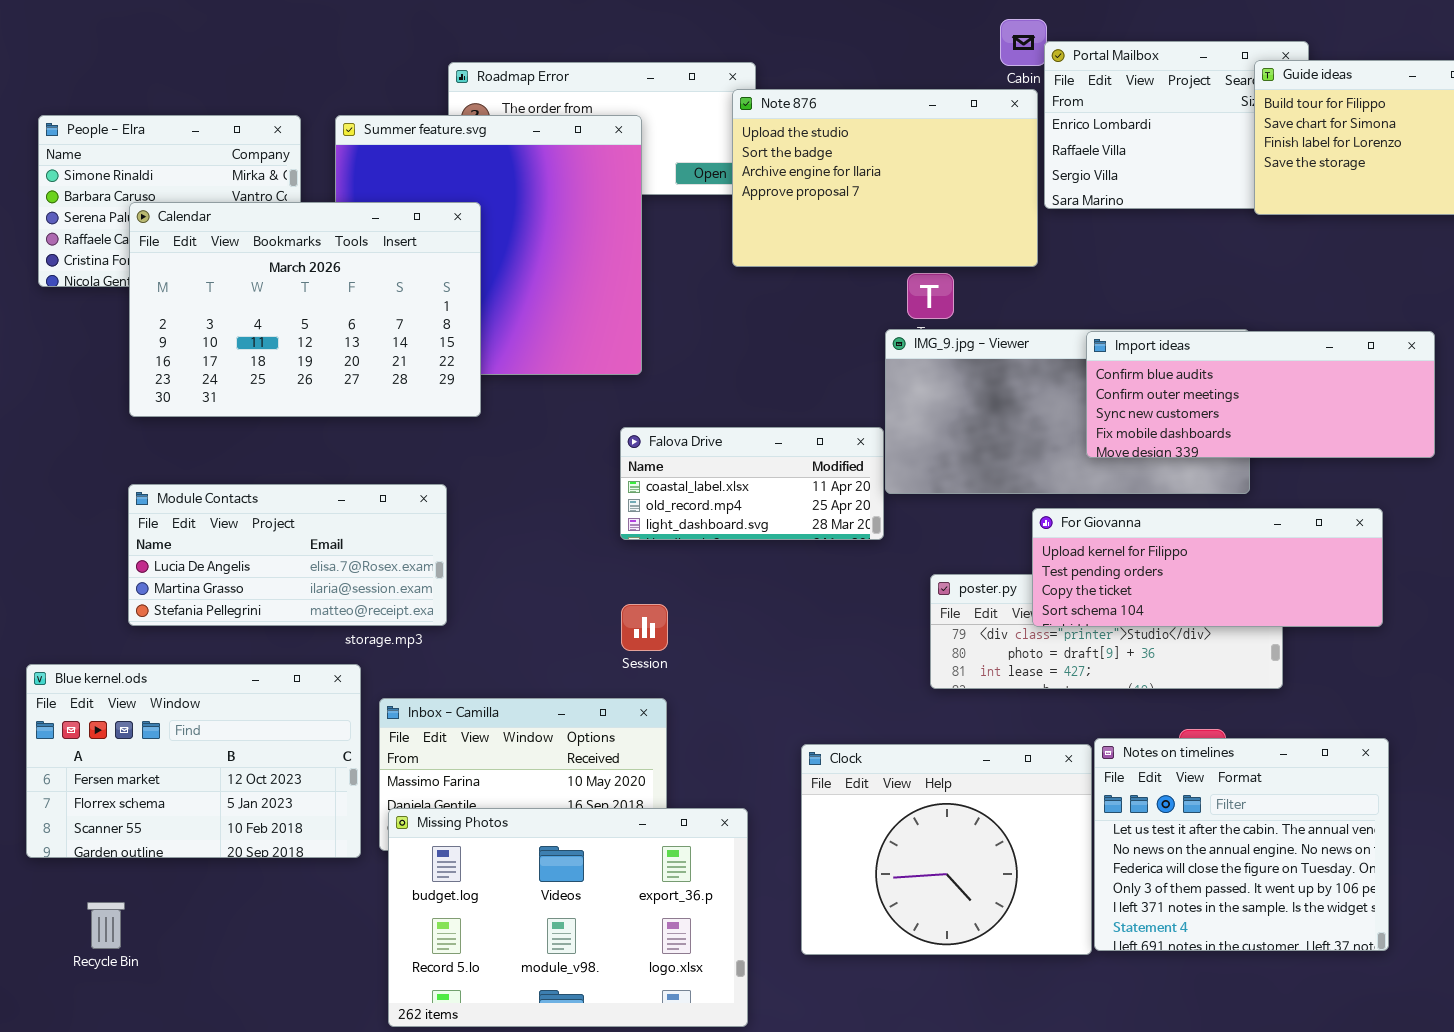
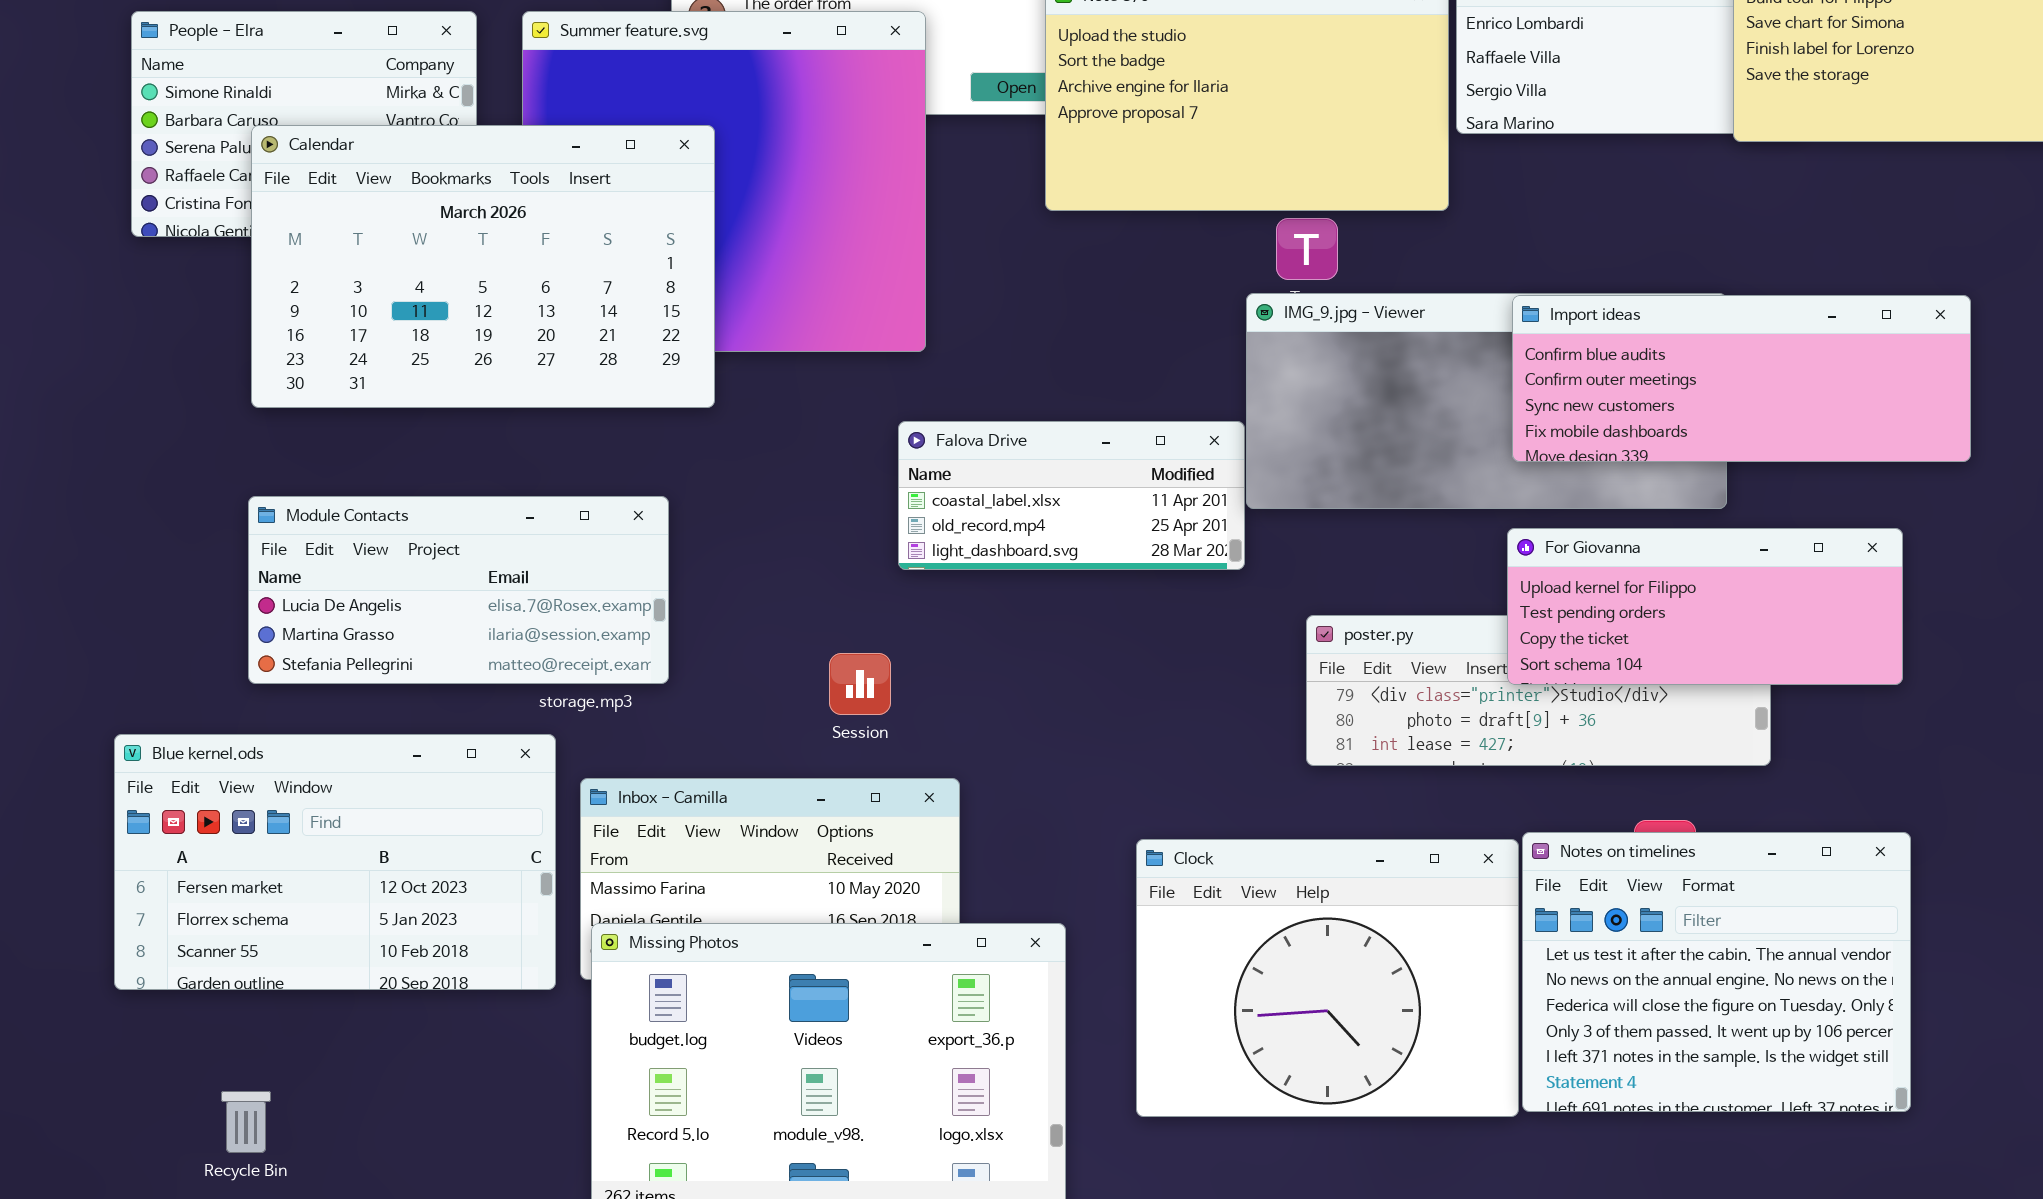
For Giovanna: [1032,508,1383,627] -> [1507,528,1903,685], resized
Session: [621,604,668,651] -> [829,653,891,715], moved
Recycle Bin: [87,902,125,949] -> [221,1091,271,1153], moved

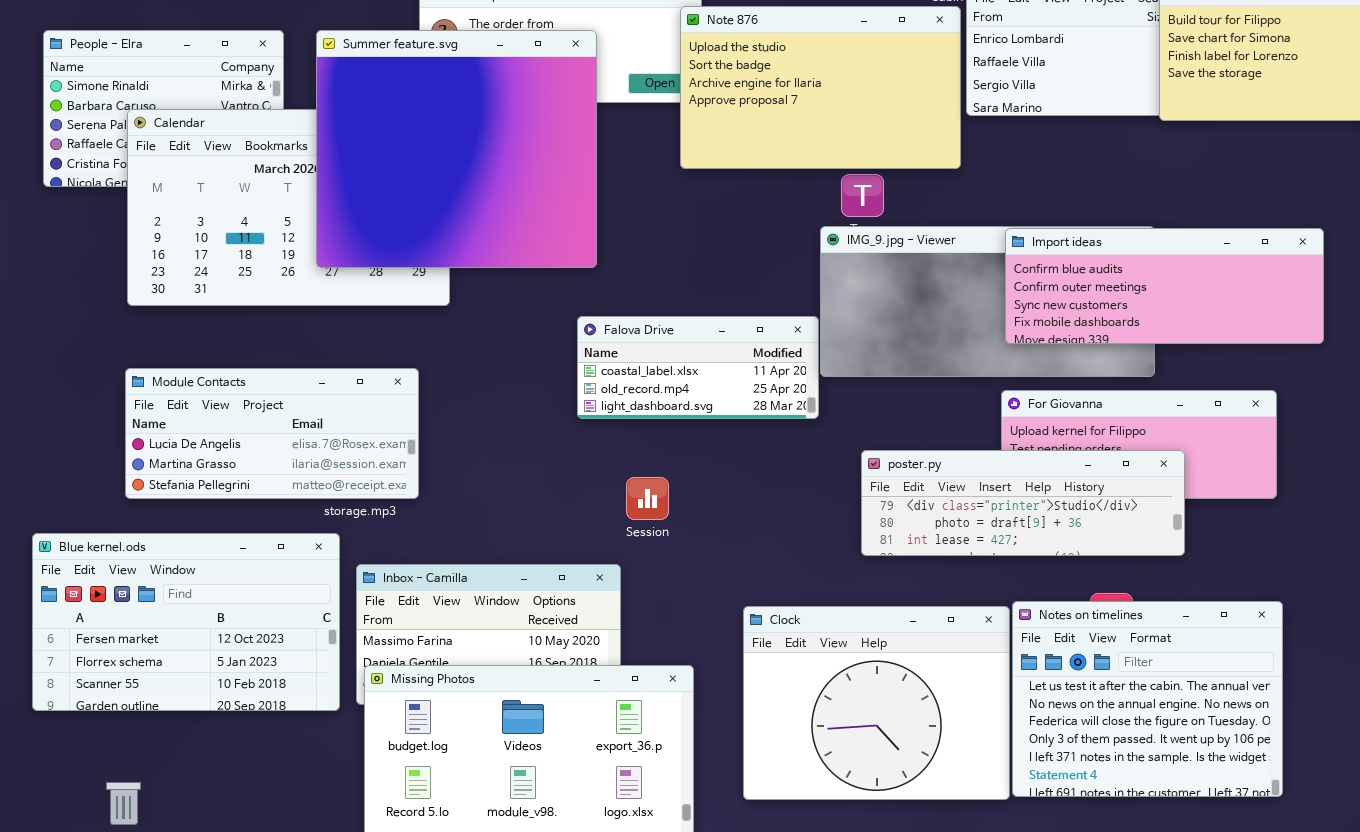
Summer feature.svg: [522,11,926,352] -> [316,30,597,268], raised
poster.py: [1306,615,1771,766] -> [861,450,1185,556], raised
Session: [829,653,891,715] -> [626,477,669,520], moved

